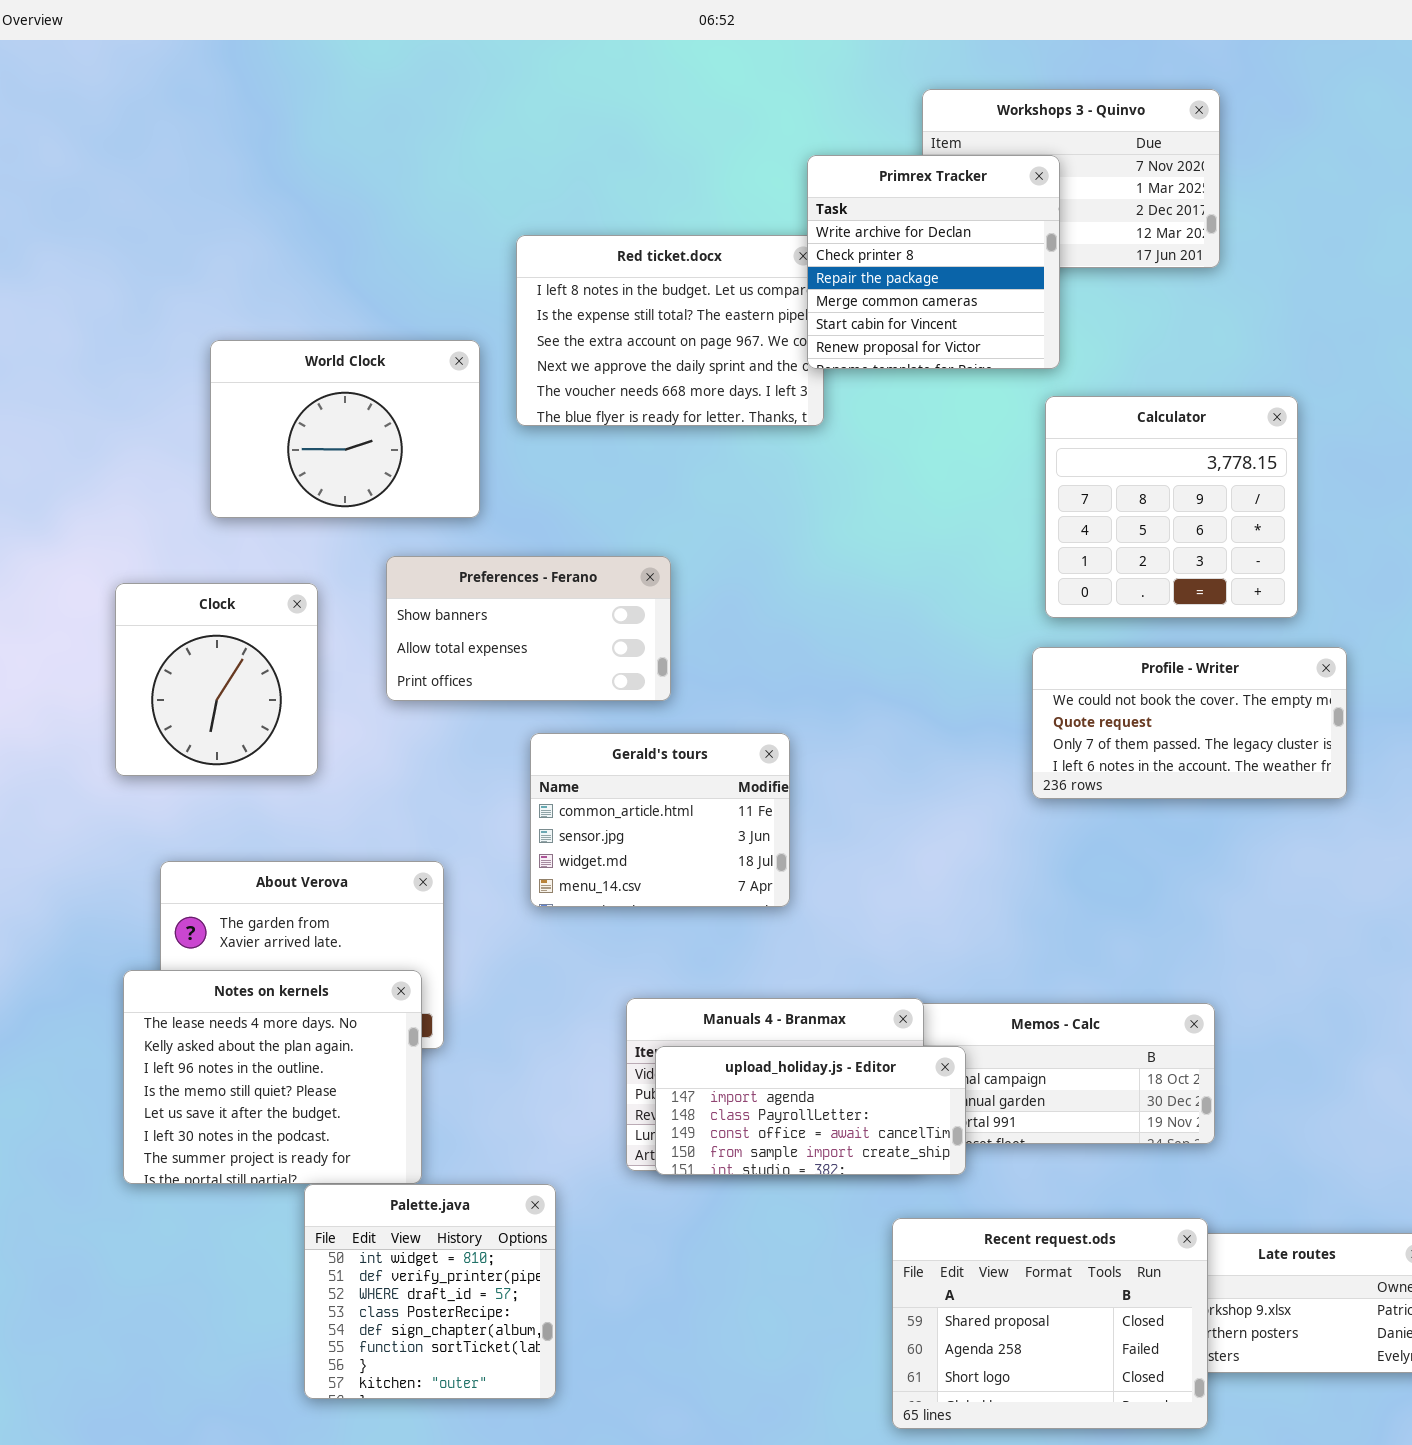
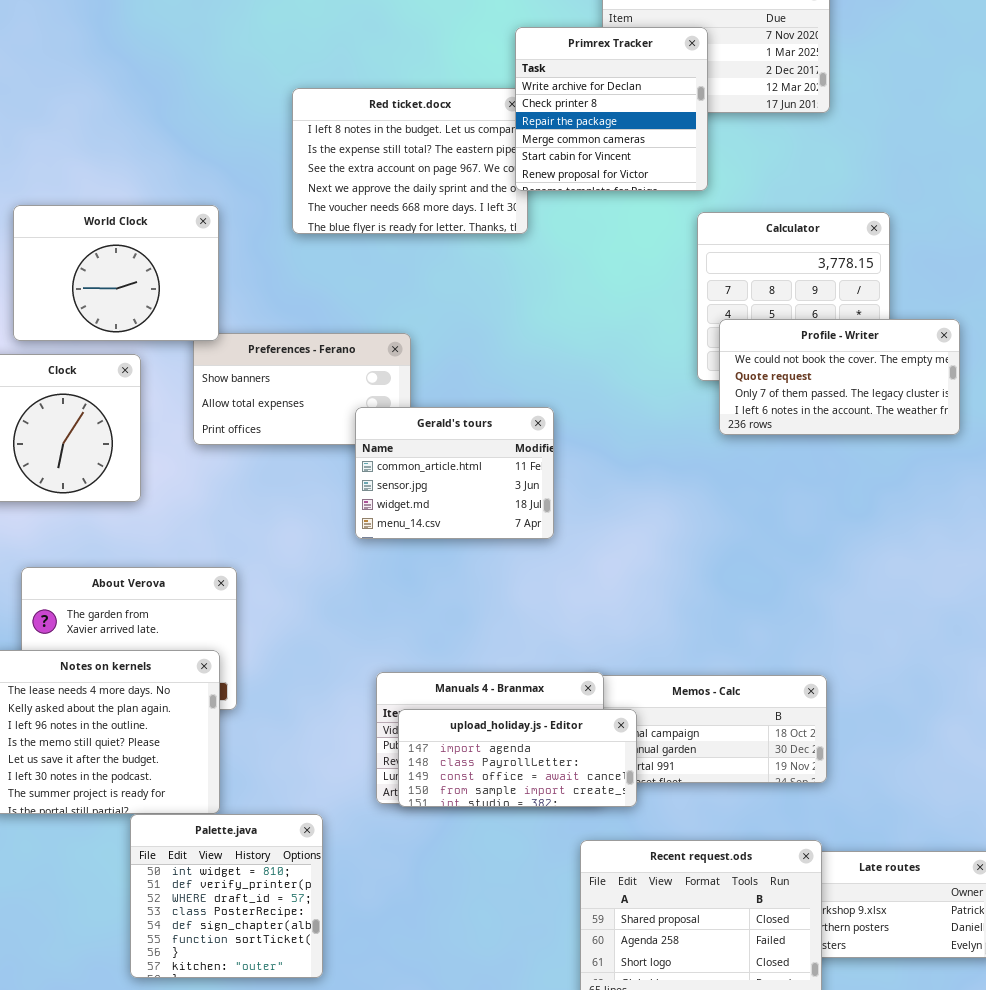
World Clock: [210,340,480,518] -> [13,205,219,341], moved
Profile - Writer: [1032,647,1347,799] -> [719,319,960,435], moved
Gerald's tours: [530,733,790,907] -> [355,407,554,539], moved

